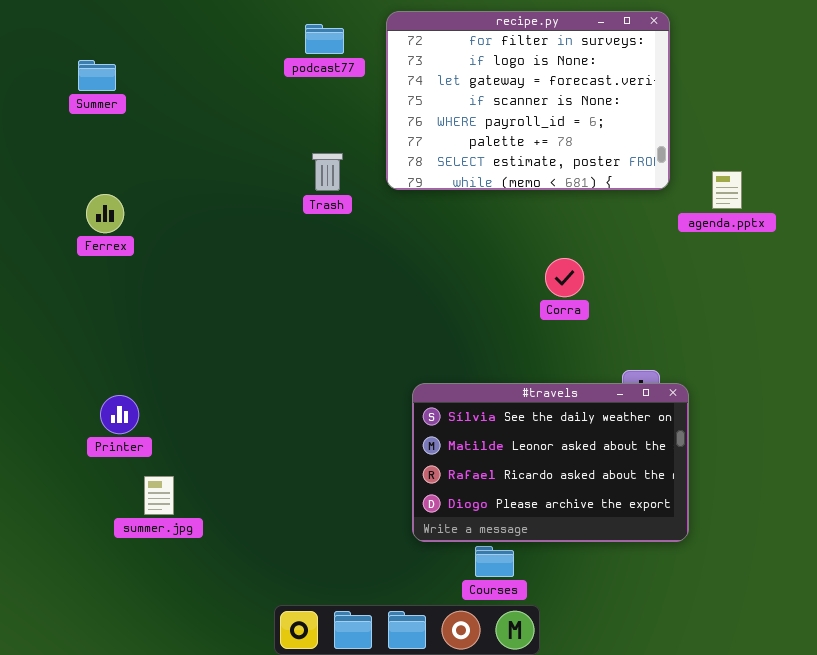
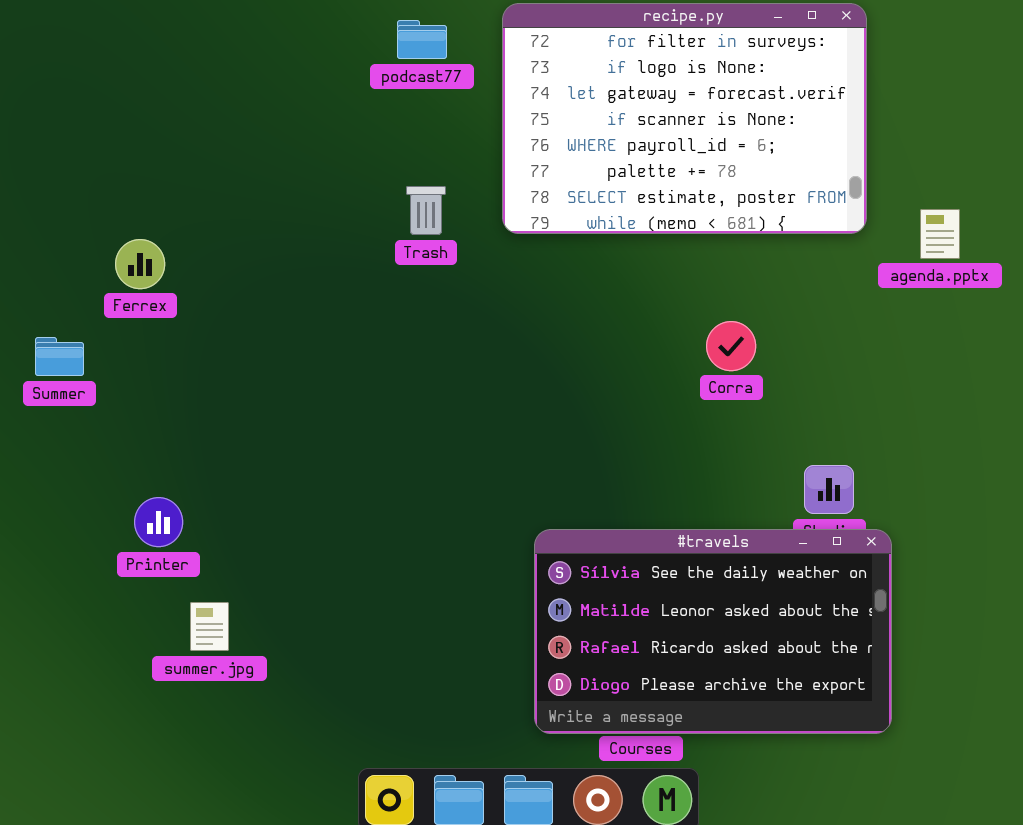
Summer: [78,60,116,91] -> [35,337,84,376], moved
#travels: [412,383,689,542] -> [534,529,892,734], moved

